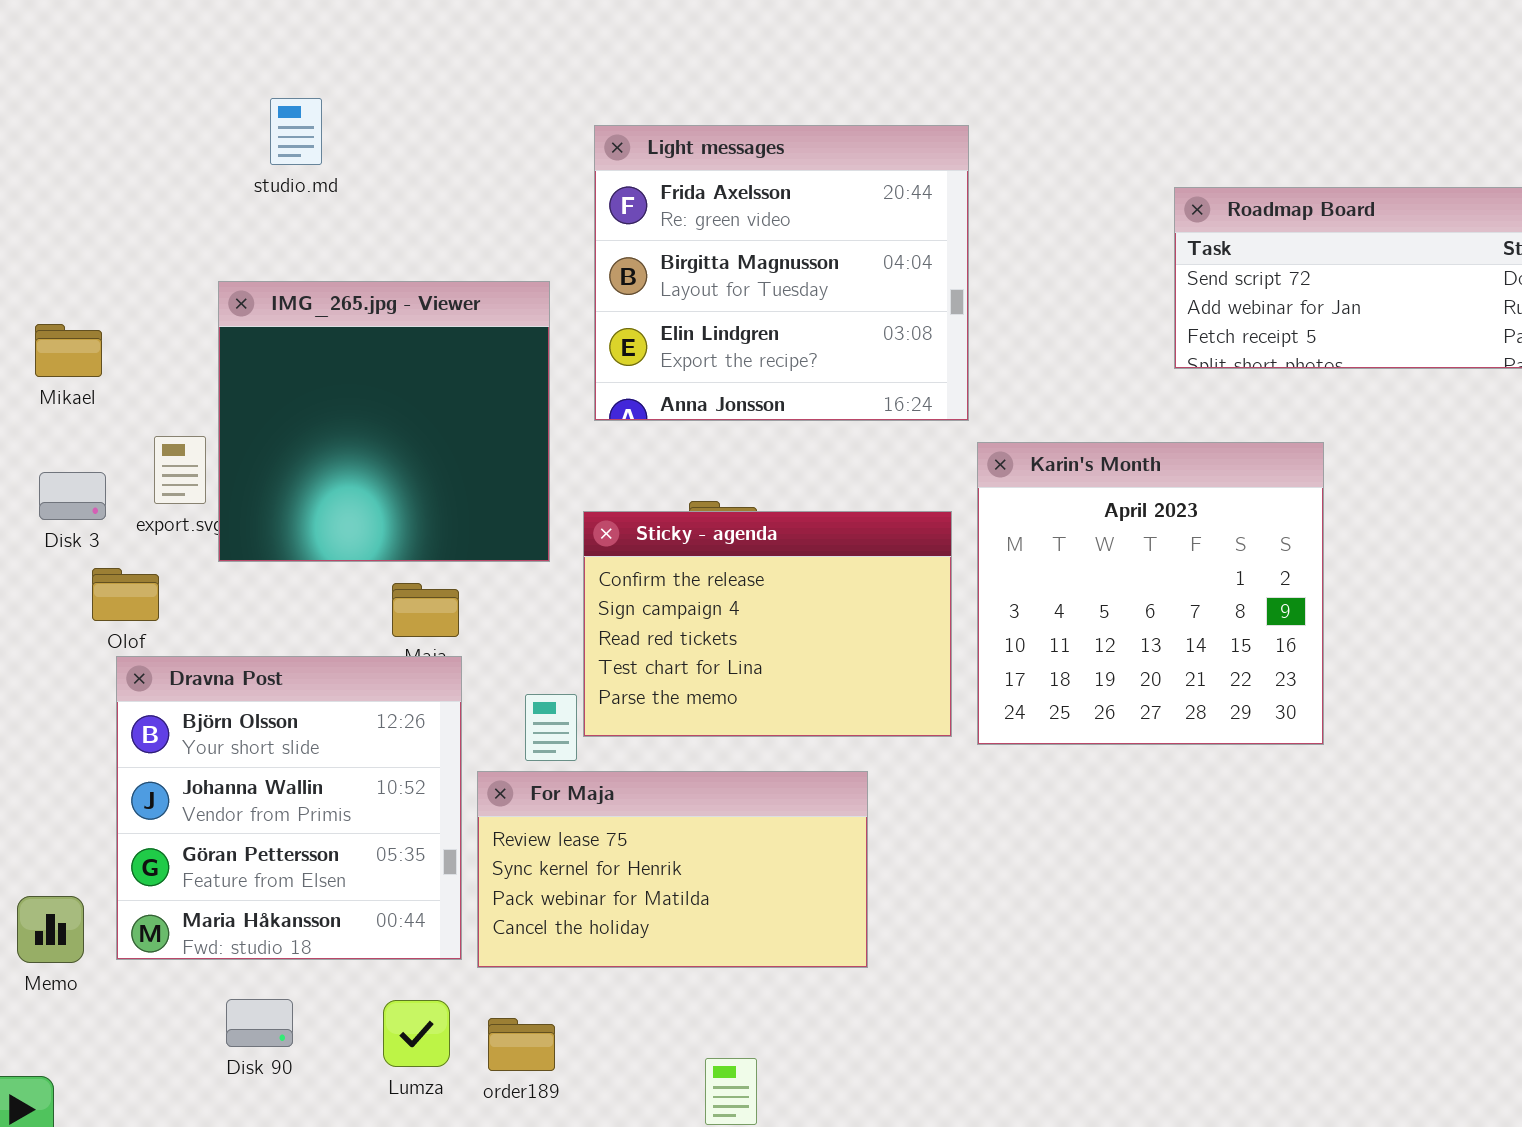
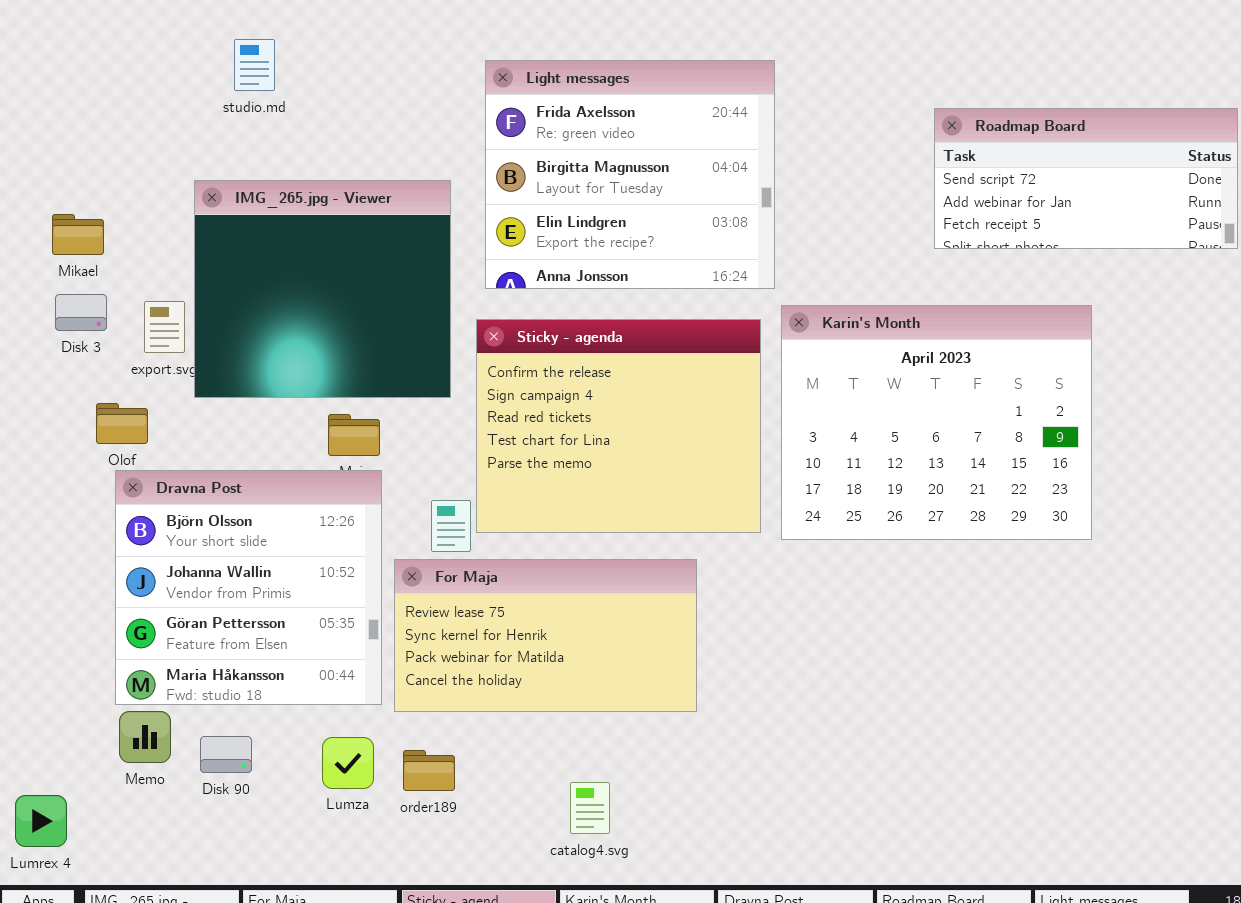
Karin's Month: [977,442,1324,745] -> [781,305,1092,540], resized
Disk 3: [39,472,106,520] -> [55,294,107,331], moved
Sticky - agenda: [583,511,952,737] -> [476,319,761,533], resized
Memo: [17,896,84,963] -> [119,711,171,763], moved

